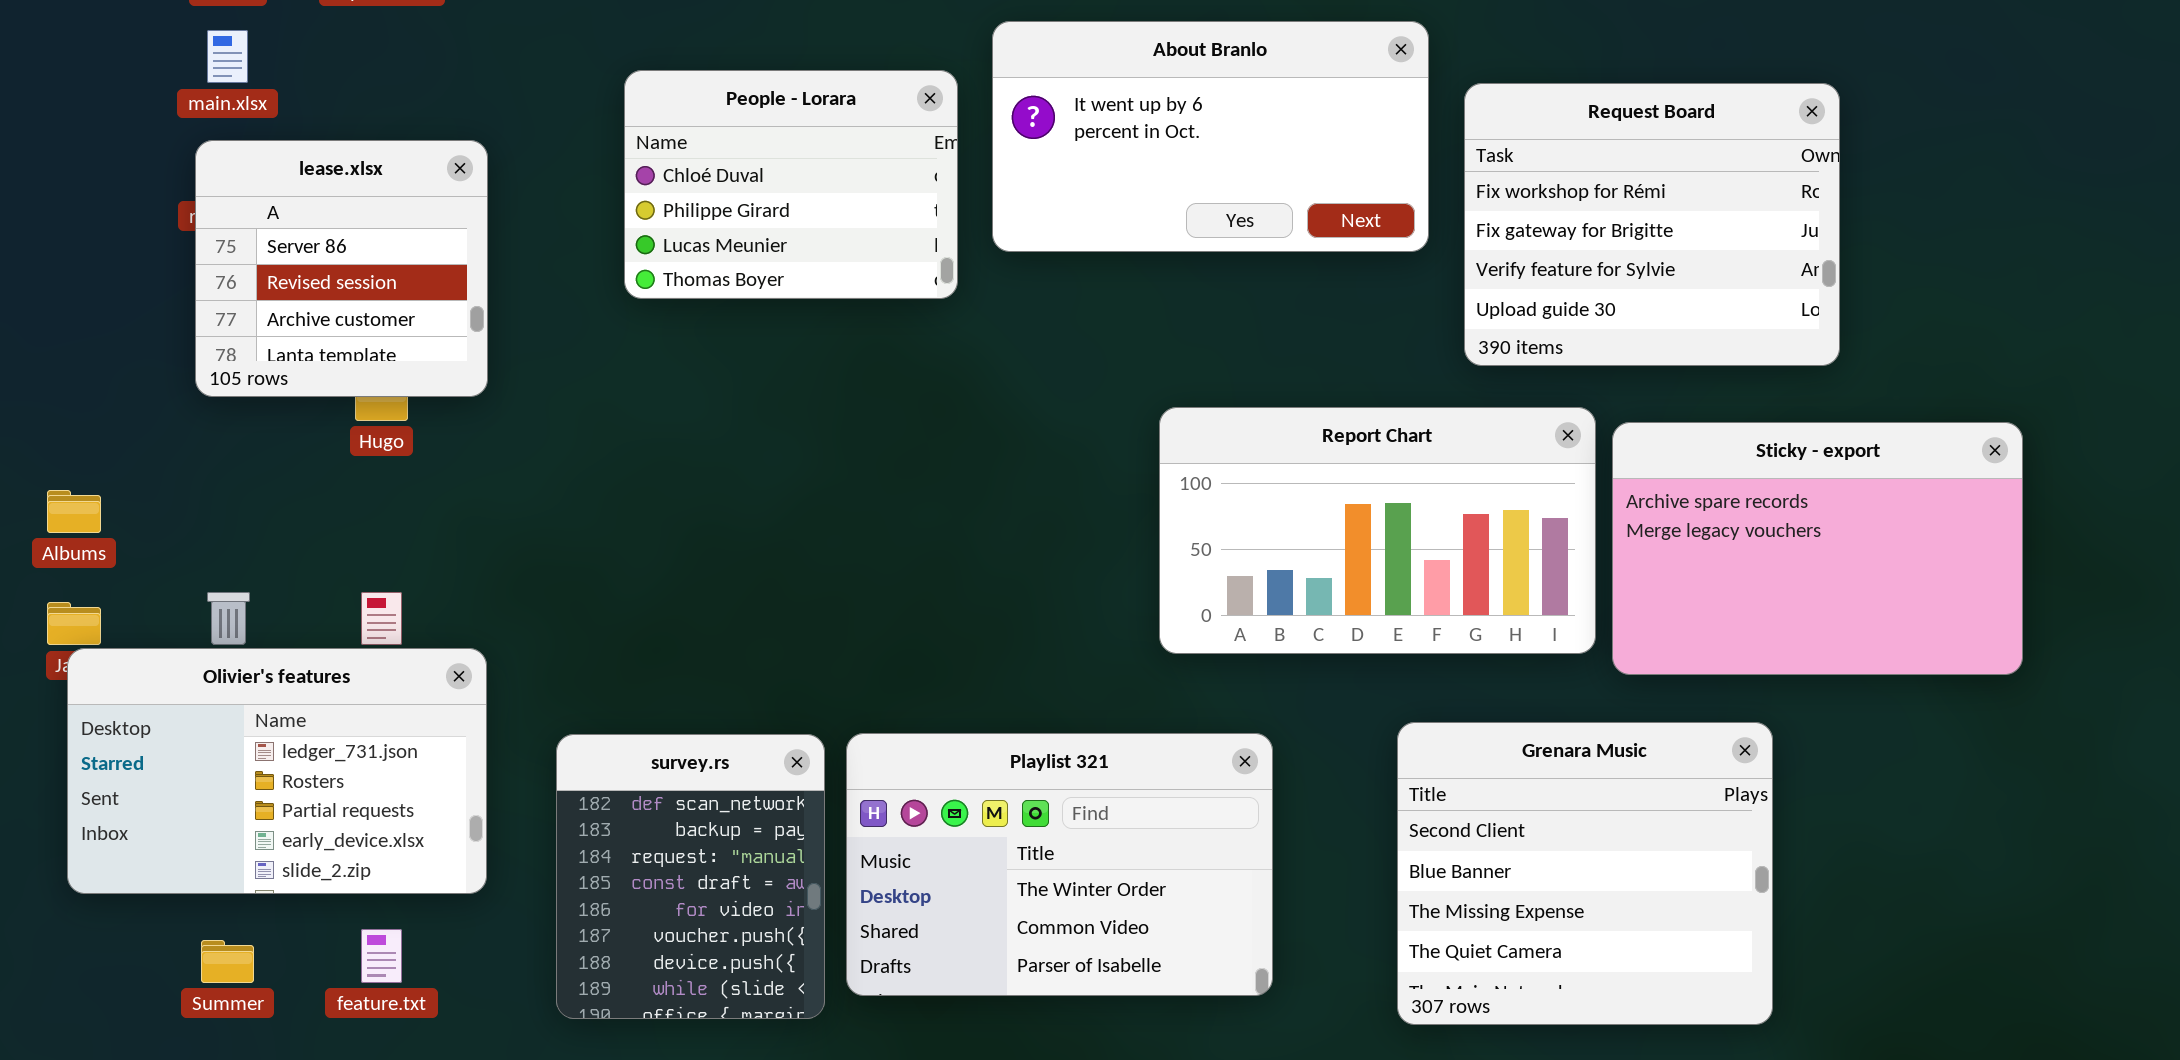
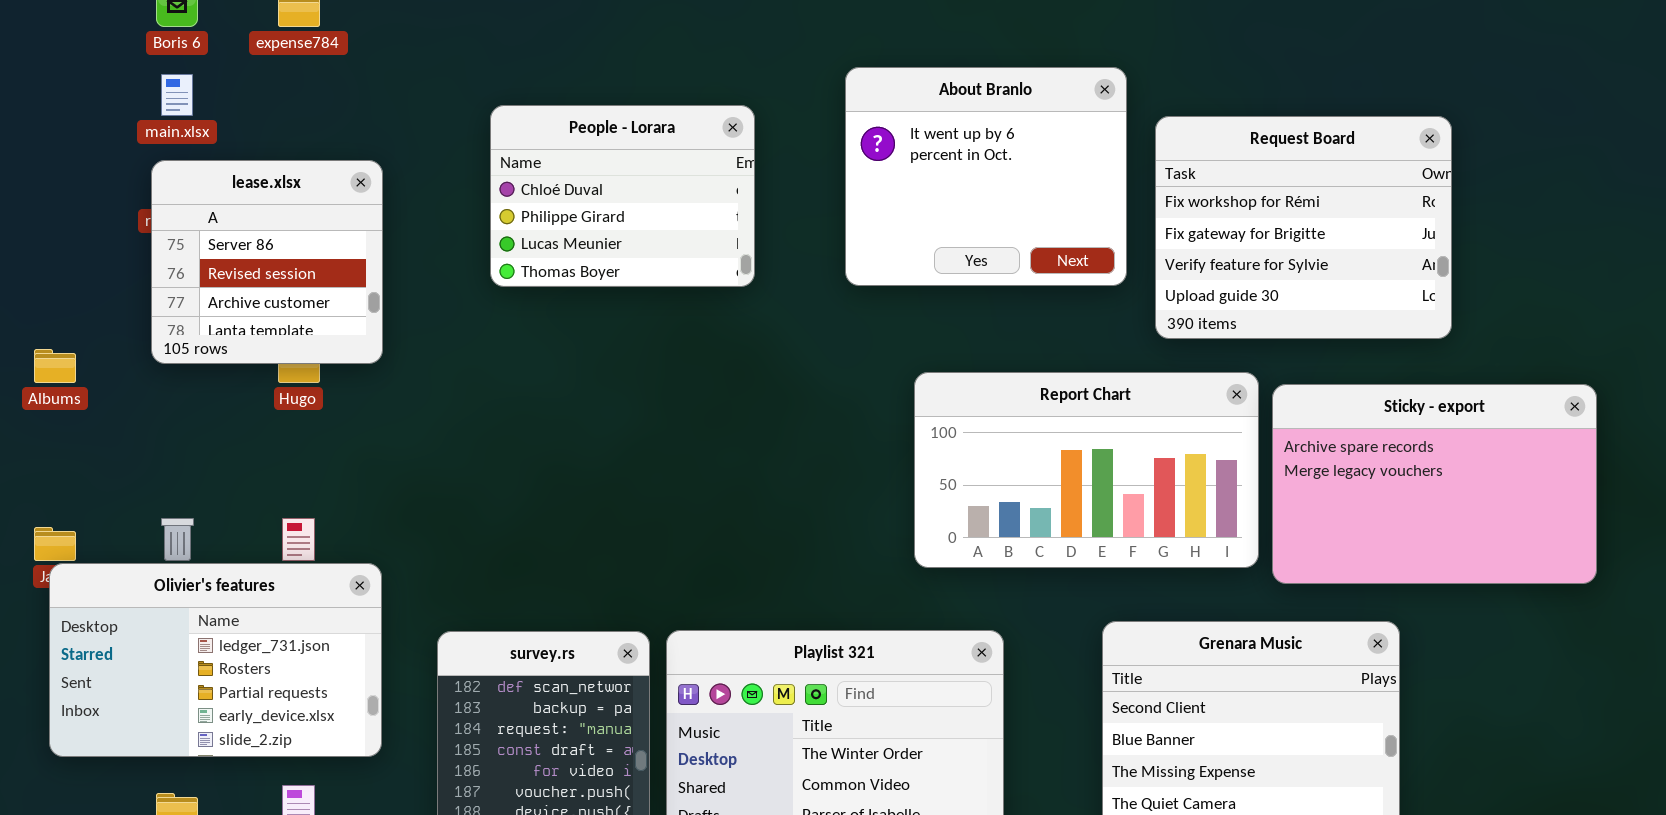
About Branlo: [992,21,1429,252] -> [845,67,1127,286], resized
Albums: [47,490,101,533] -> [34,349,76,383], moved

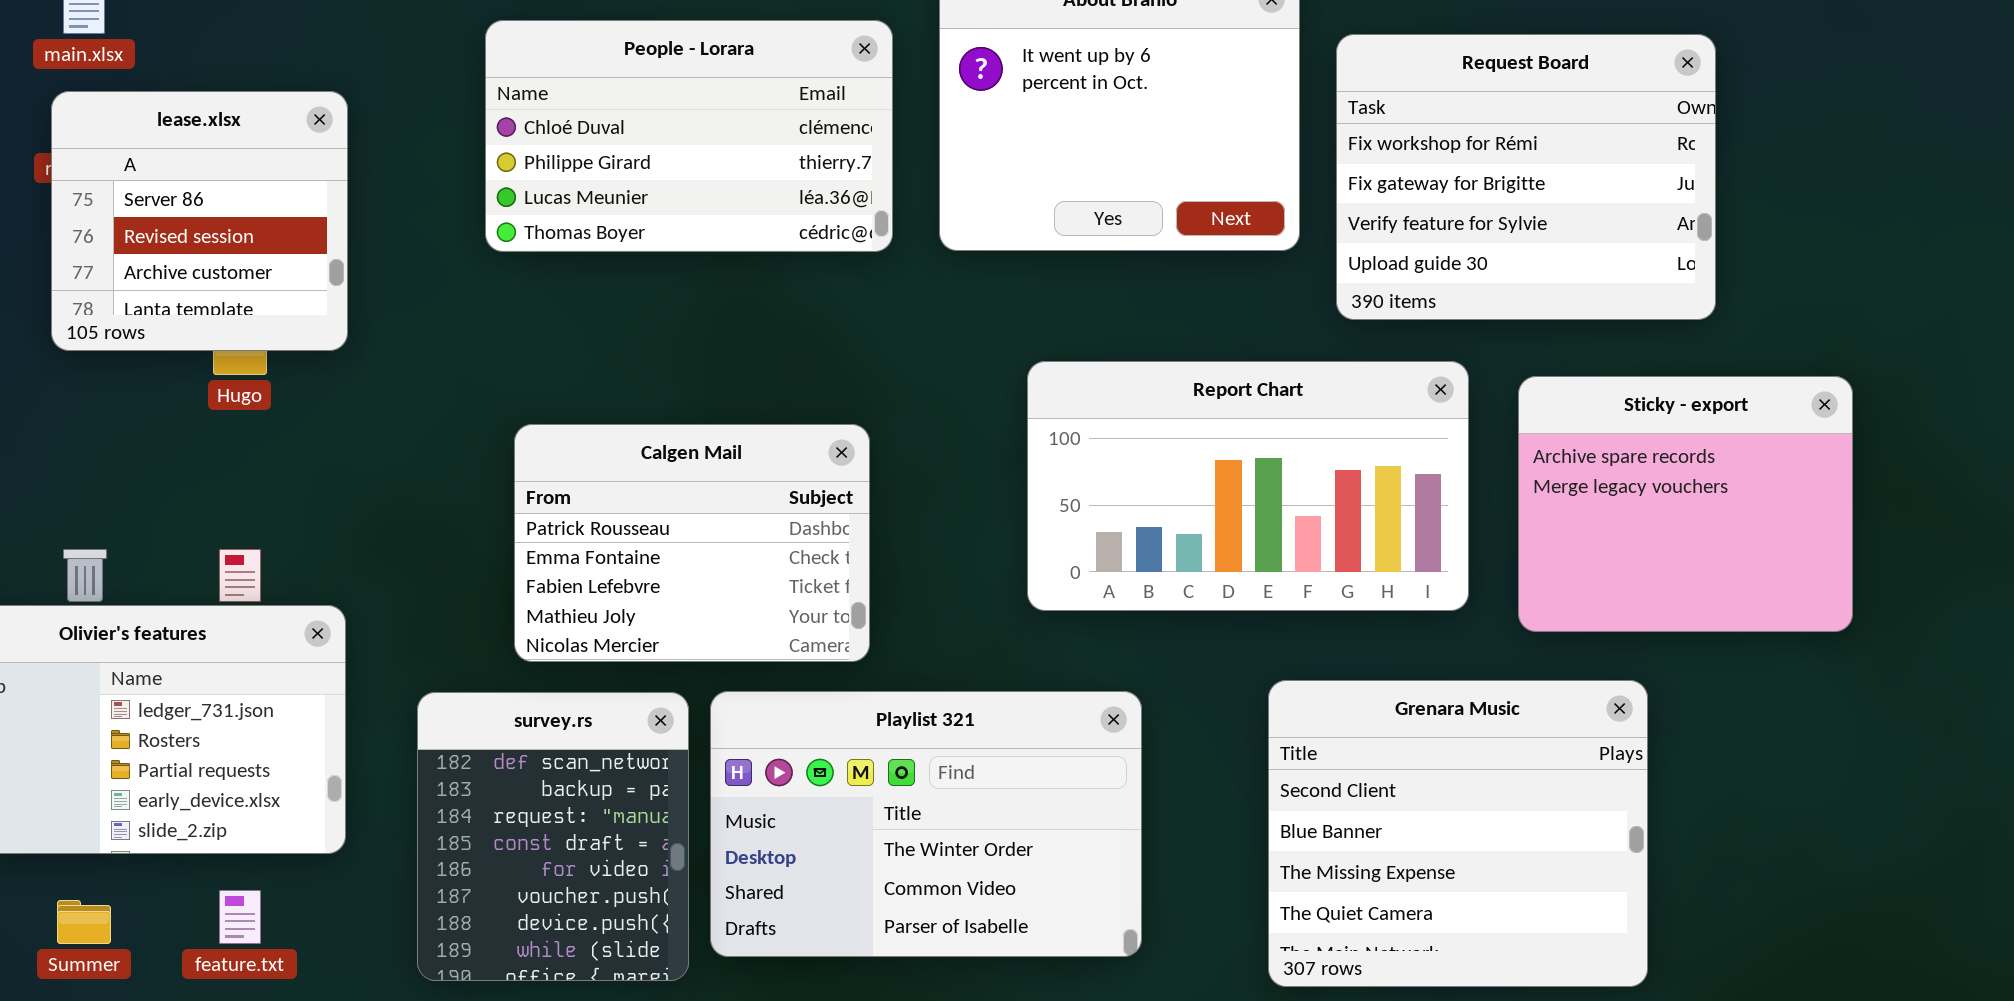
People - Lorara: [490,105,755,287] -> [485,20,893,252], resized
Sticky - export: [1272,384,1597,584] -> [1518,376,1853,632], moved, resized
Calgen Mail: none -> [514,424,870,662], opened

